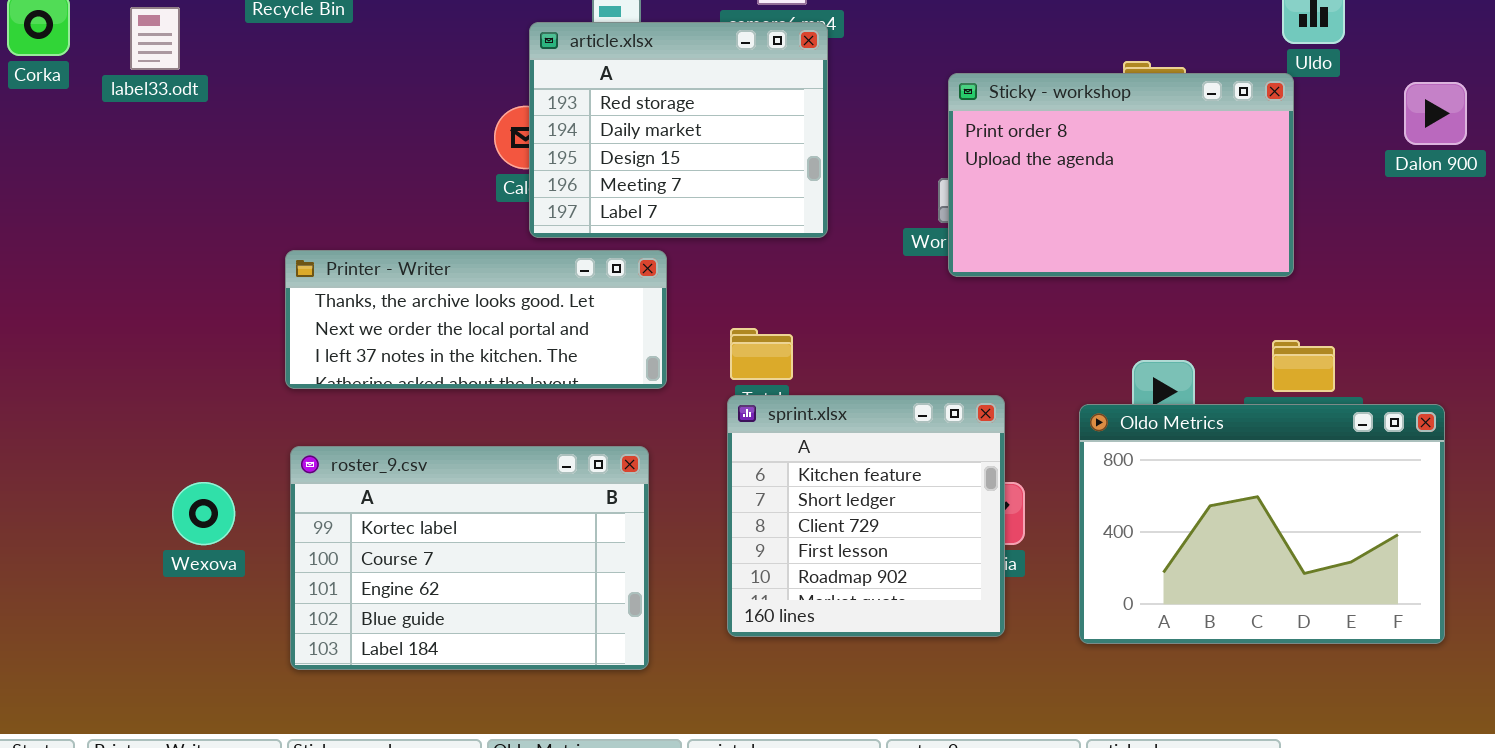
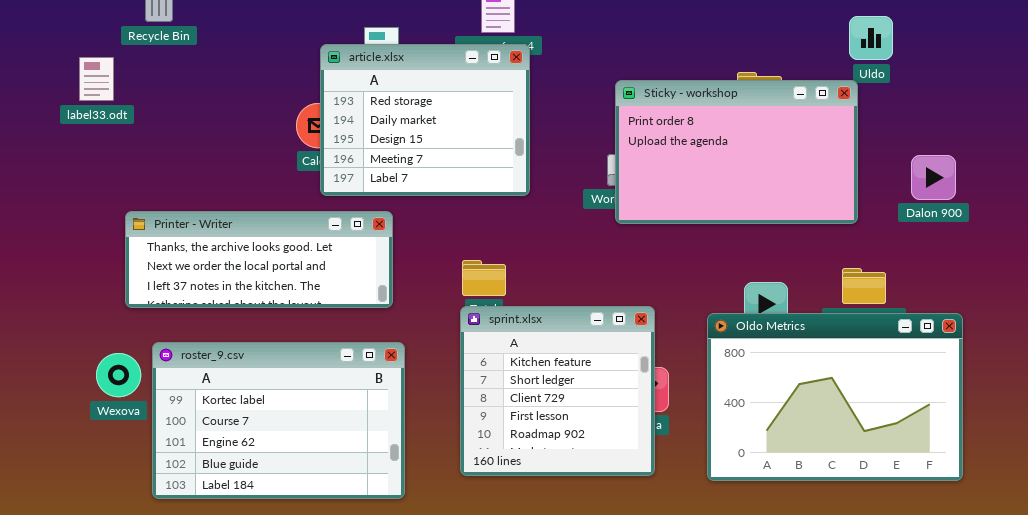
label33.odt: [130,7,180,70] -> [79,57,114,101], moved
Dalon 900: [1404,82,1467,145] -> [911,155,956,200], moved
Printer - Writer: [285,250,667,389] -> [125,211,393,308], moved
Wexova: [172,482,235,545] -> [96,353,141,397], moved

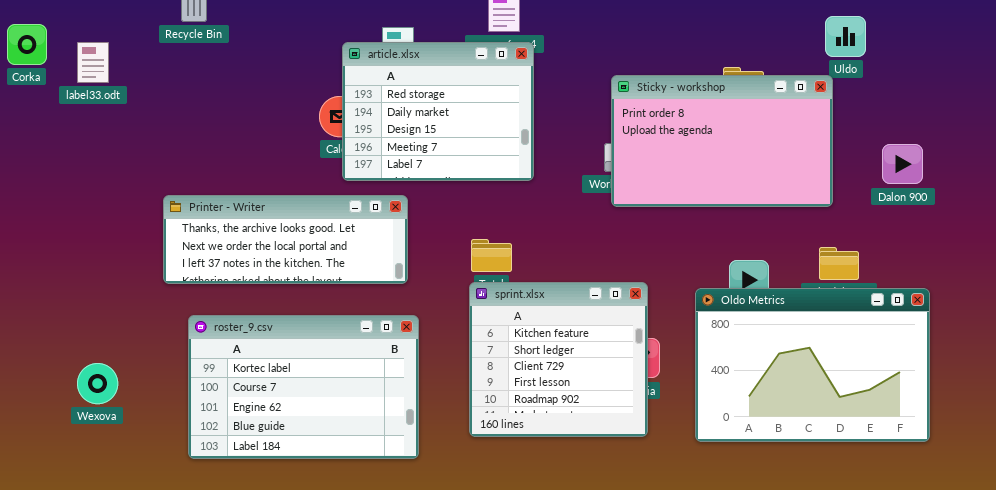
label33.odt: [79,57,114,101] -> [77,42,109,83], moved
Wexova: [96,353,141,397] -> [77,363,118,404], moved

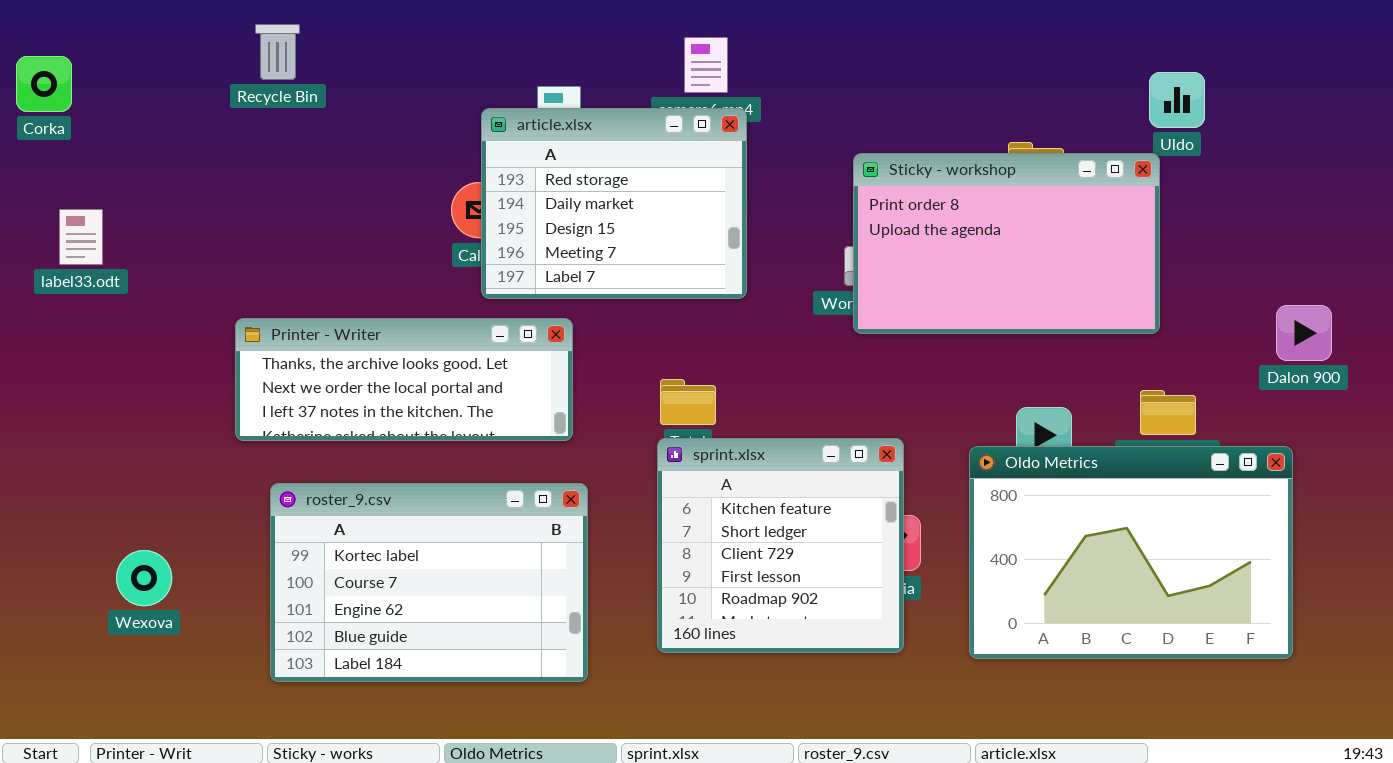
Corka: [7,24,47,65] -> [16,56,72,112], moved
label33.odt: [77,42,109,83] -> [59,209,103,265], moved
Dalon 900: [882,144,923,184] -> [1276,305,1332,361], moved

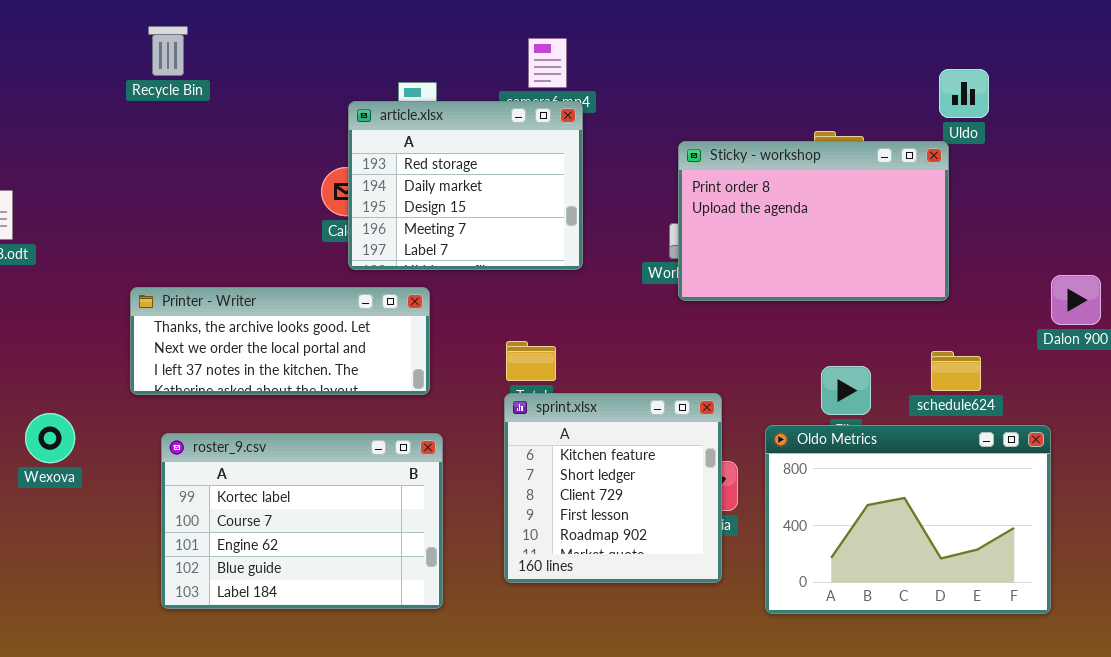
Oldo Metrics: [969,446,1293,659] -> [765,425,1051,614], moved
Wexova: [116,550,172,606] -> [25,413,75,463], moved

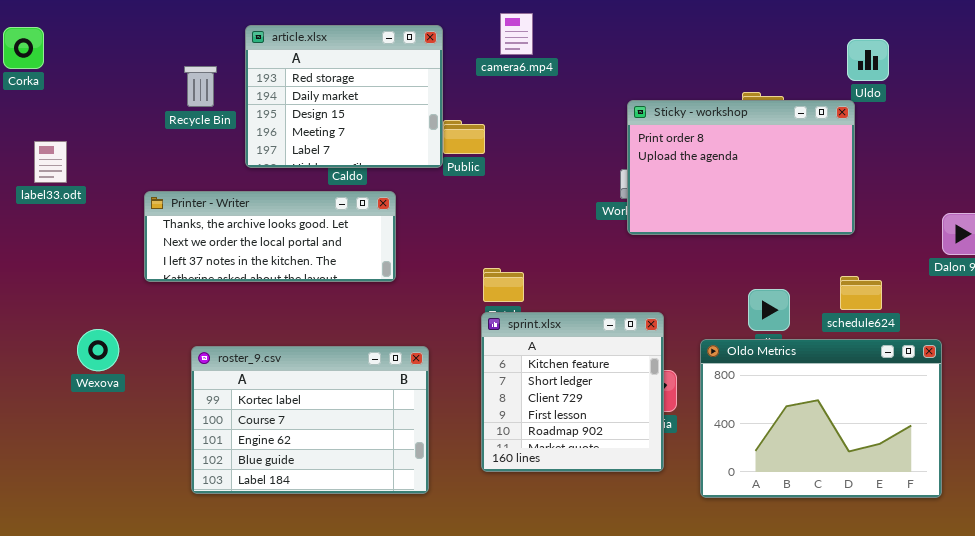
Recycle Bin: [148,26,188,76] -> [184,66,217,107], moved
article.xlsx: [348,101,583,270] -> [245,25,443,168], moved
Printer - Writer: [130,287,430,395] -> [144,191,396,282], moved

